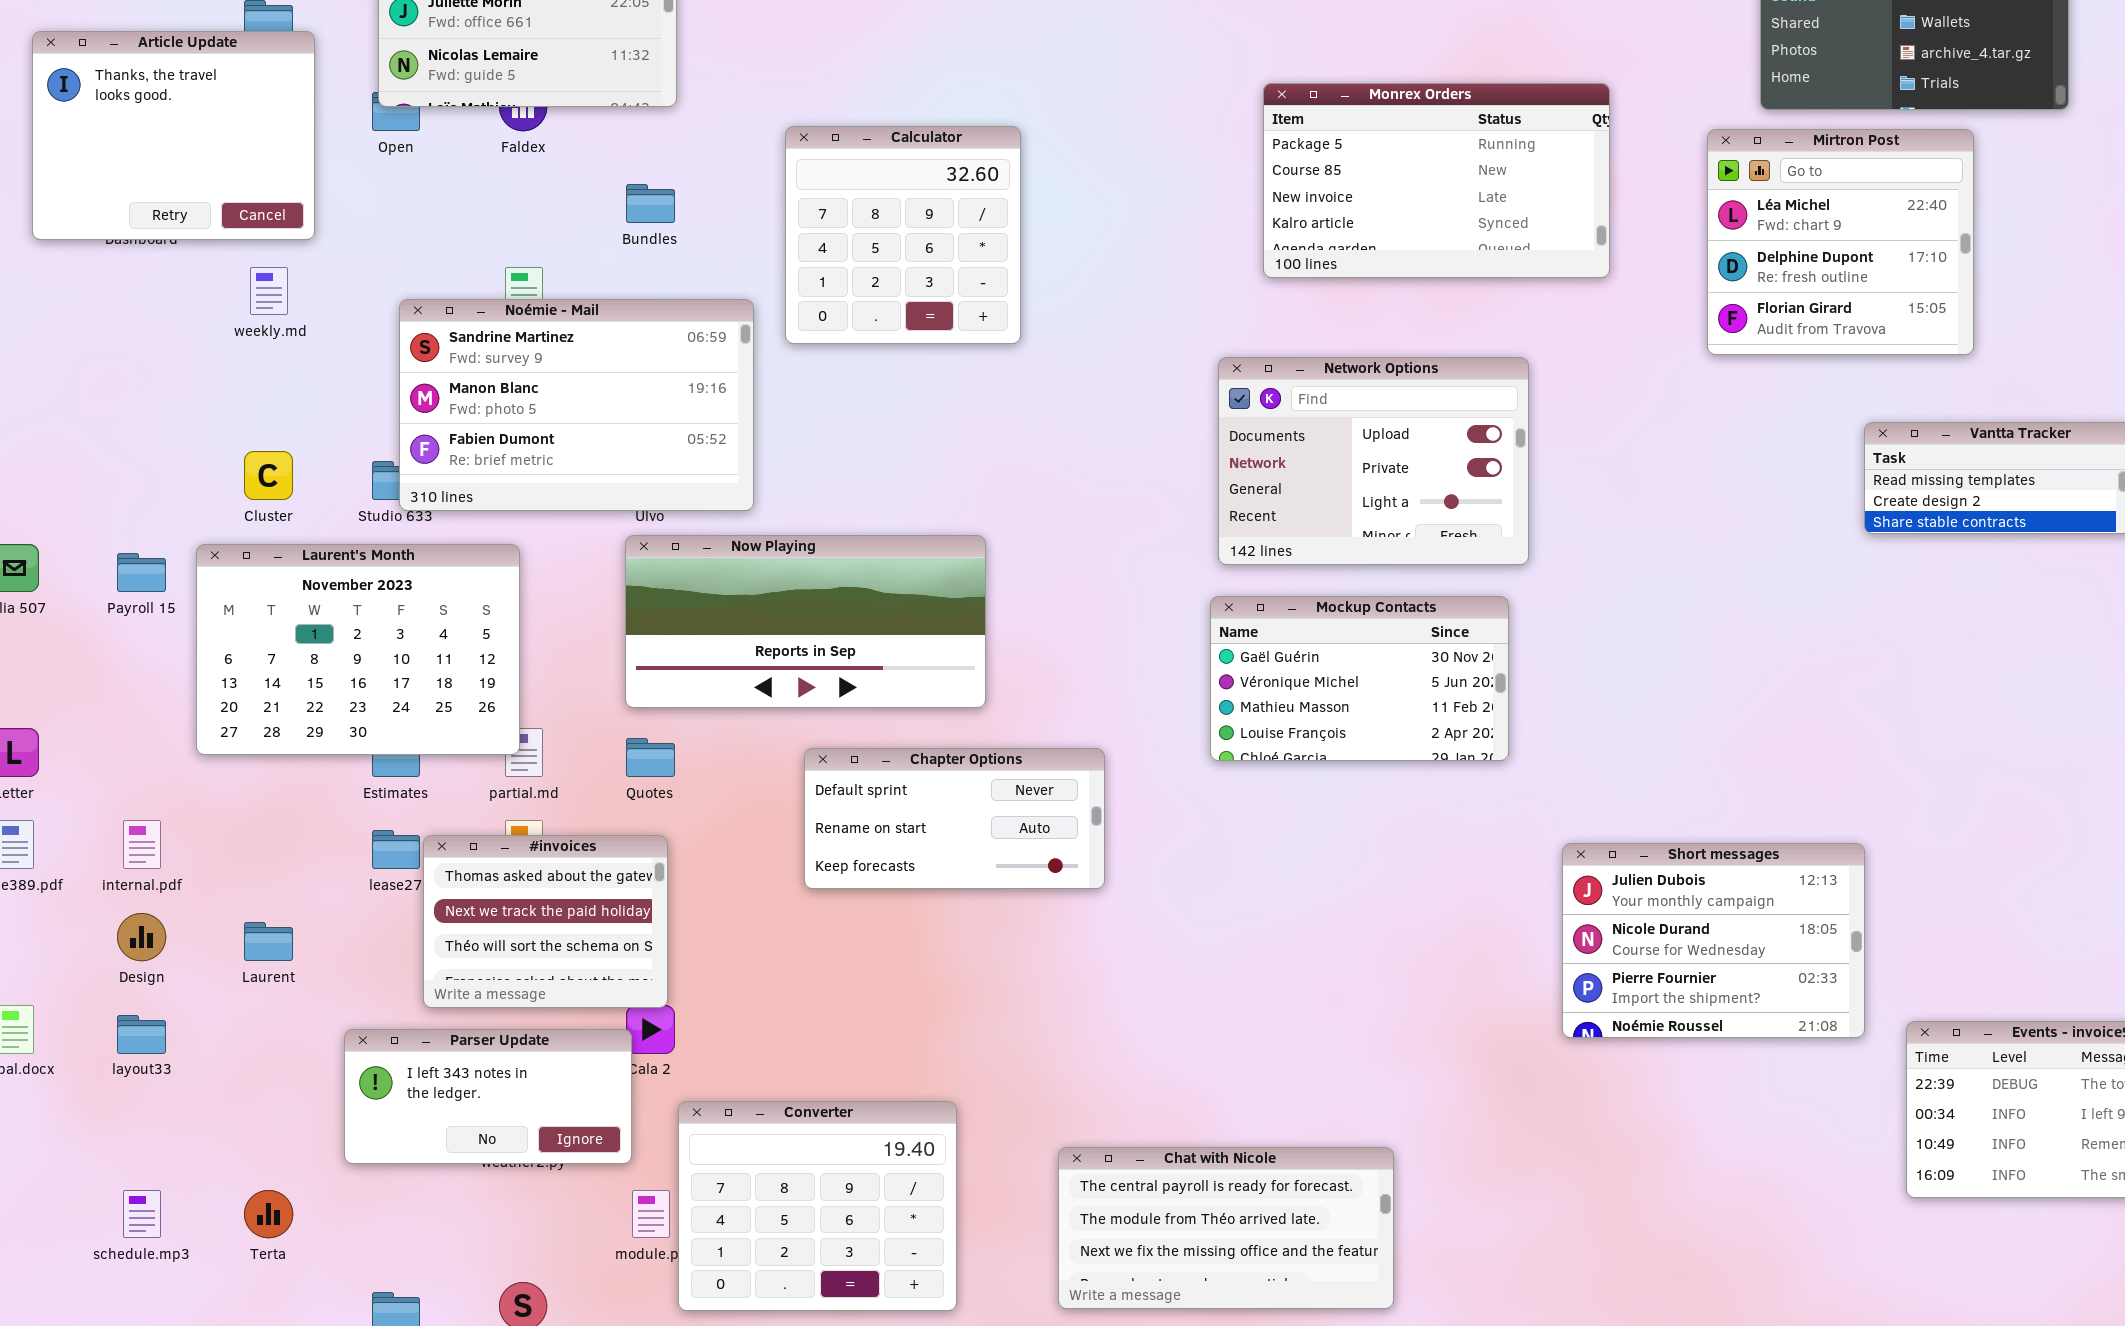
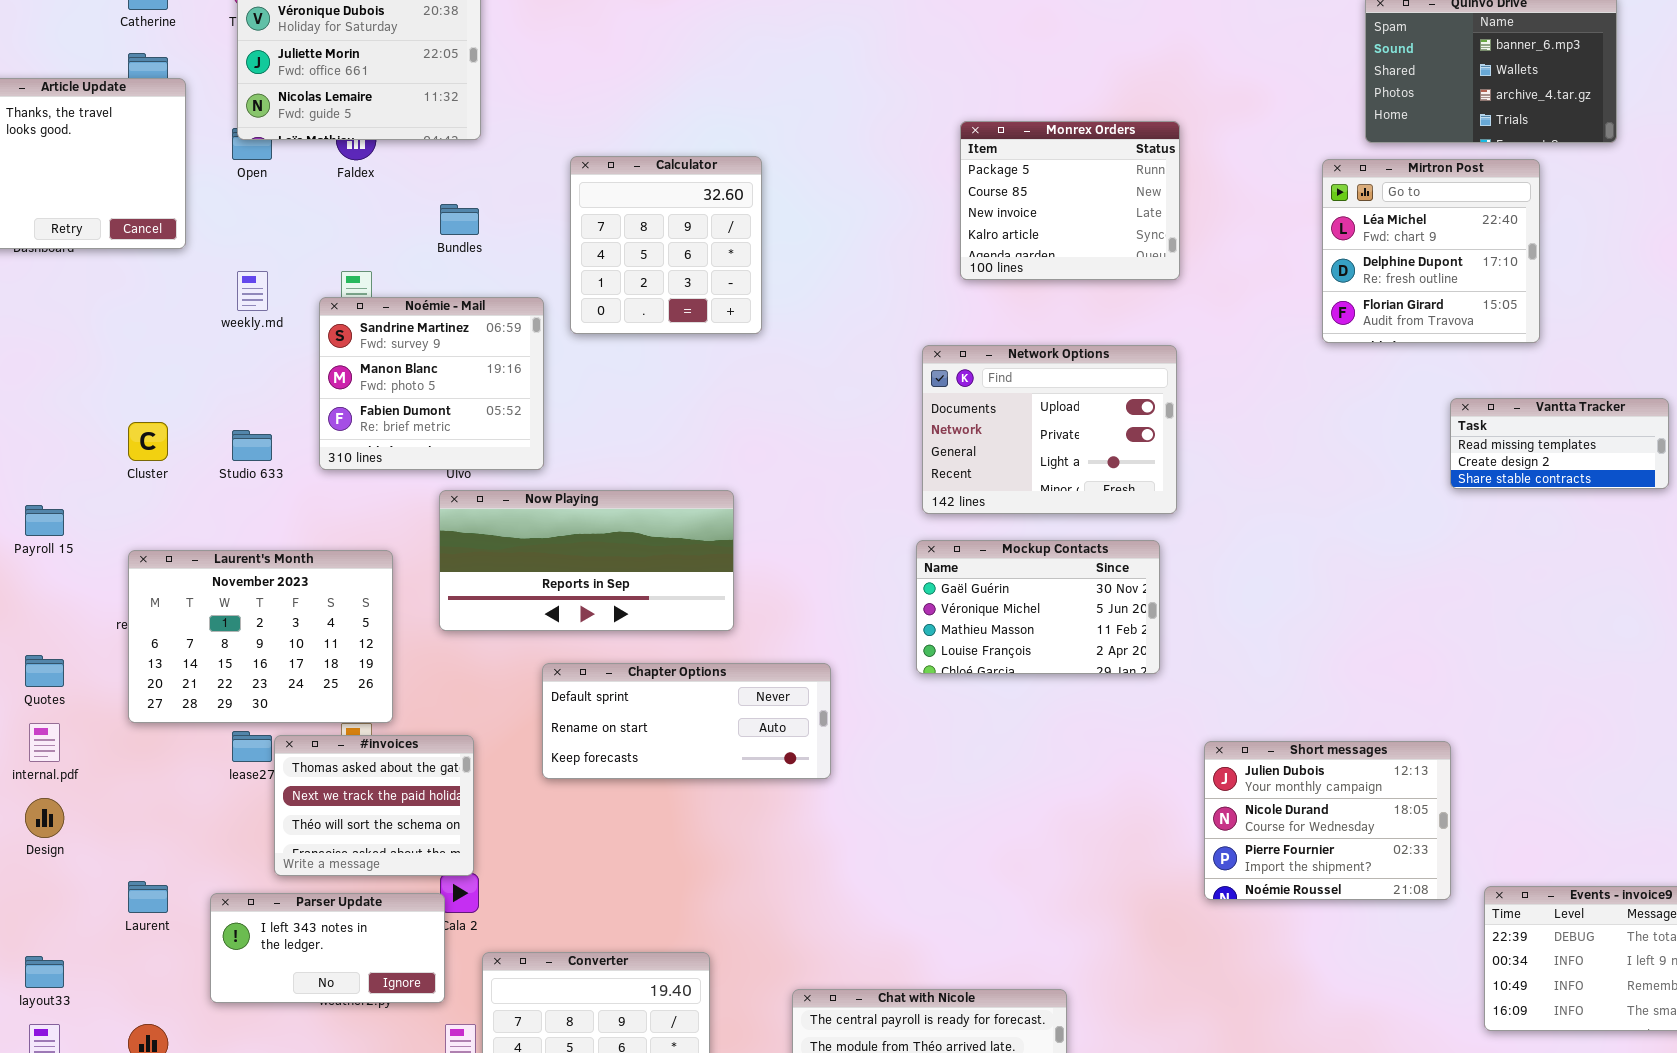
Monrex Orders: [1263,83,1610,278] -> [960,121,1180,280], resized
weekly.md: [250,267,288,315] -> [237,271,268,311], moved
Noémie - Mail: [399,299,754,511] -> [319,297,544,470], resized
Laurent's Month: [196,544,520,755] -> [128,550,393,723], moved
Quotes: [626,738,675,777] -> [25,655,64,687], moved
Chapter Options: [804,748,1105,889] -> [542,663,831,779], resized
Laurent: [244,922,293,961] -> [128,881,168,913], moved
layout33: [117,1015,166,1054] -> [25,956,64,988], moved

